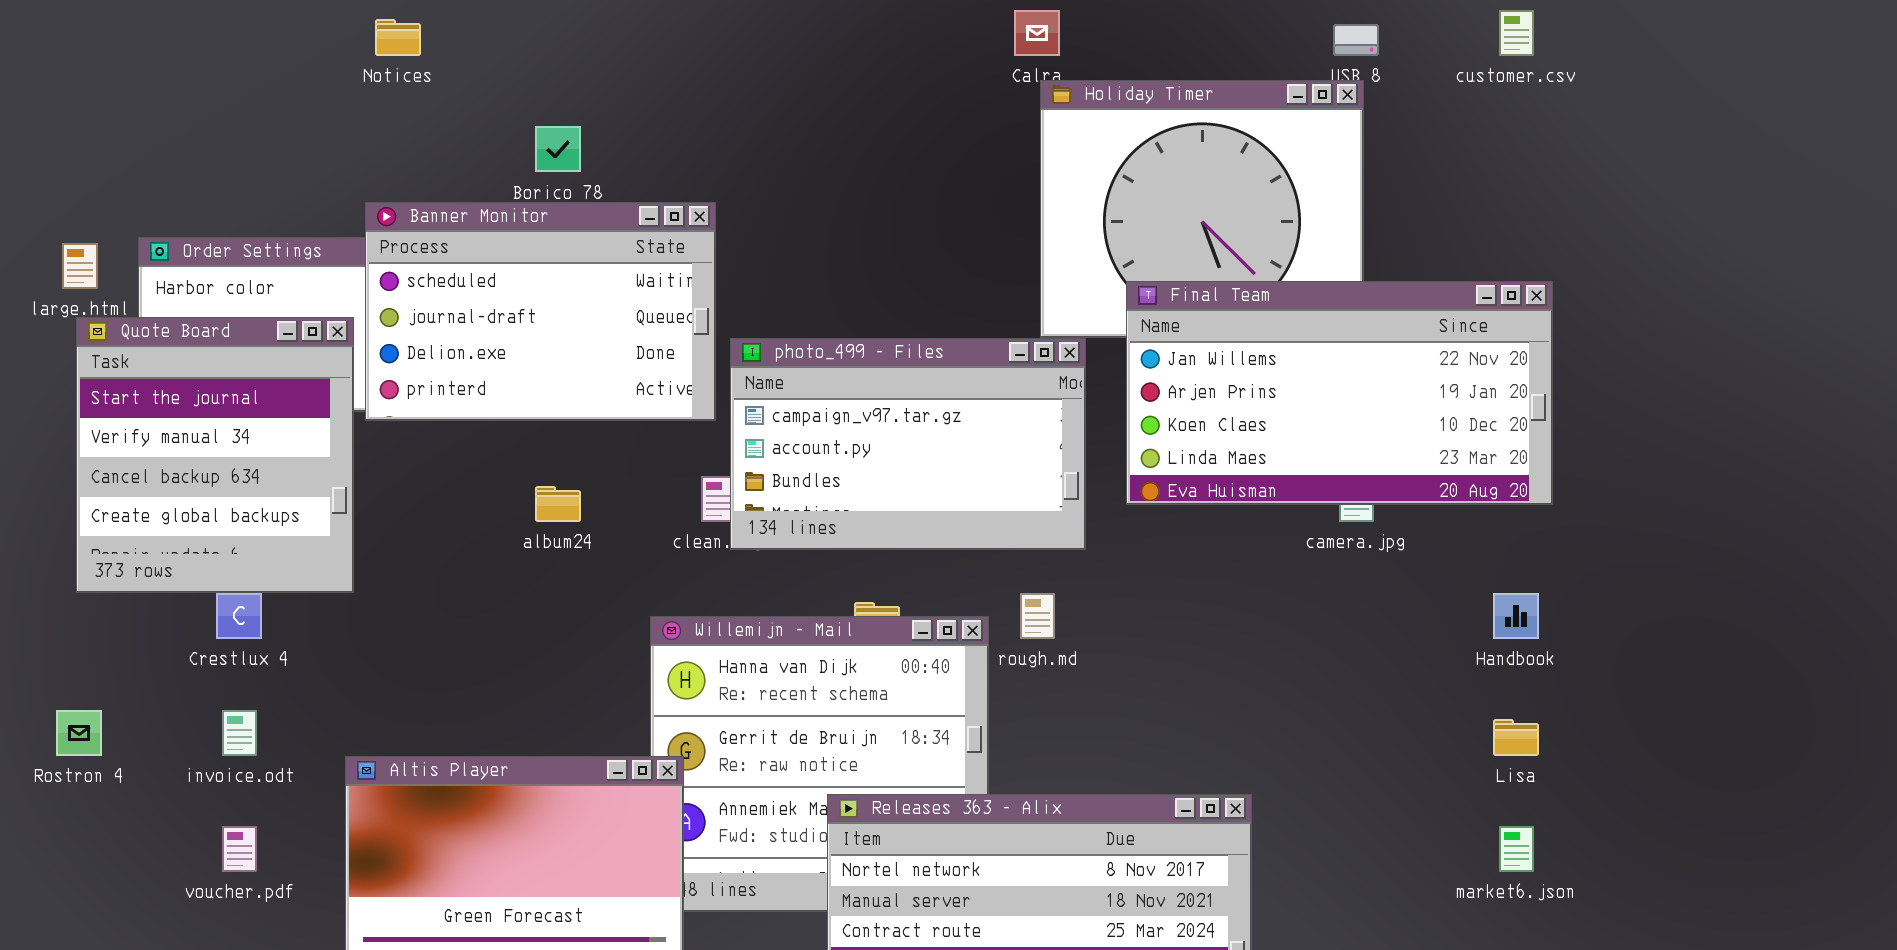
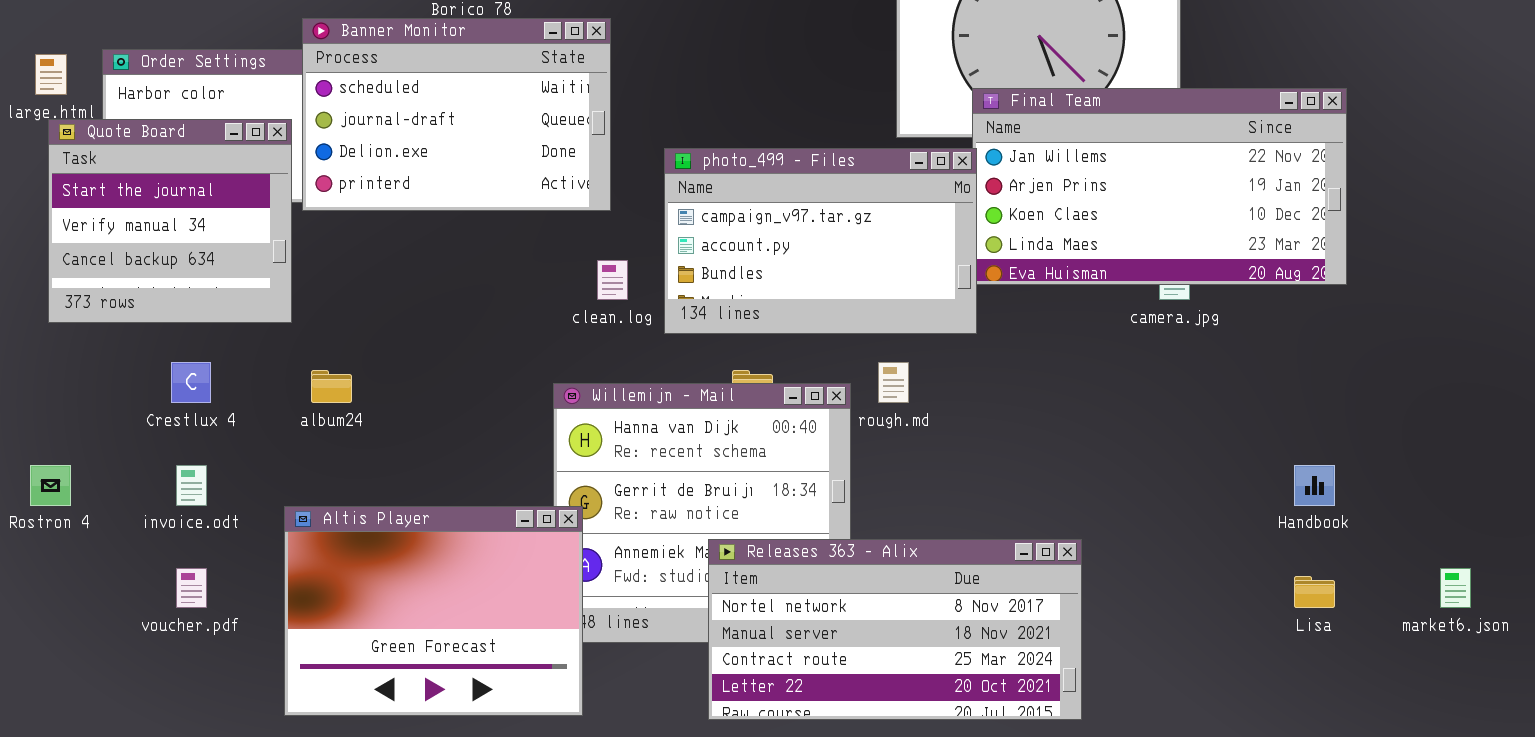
Quote Board: [76,317,354,593] -> [48,119,292,323], resized
photo_499 - Files: [730,338,1086,550] -> [664,148,977,334], moved
album24: [535,486,581,522] -> [311,370,352,403], moved
Handbook: [1493,593,1539,639] -> [1294,465,1335,506], moved
Lisa: [1493,719,1539,756] -> [1294,576,1335,608], moved
market6.json: [1499,826,1534,872] -> [1440,568,1471,608], moved

